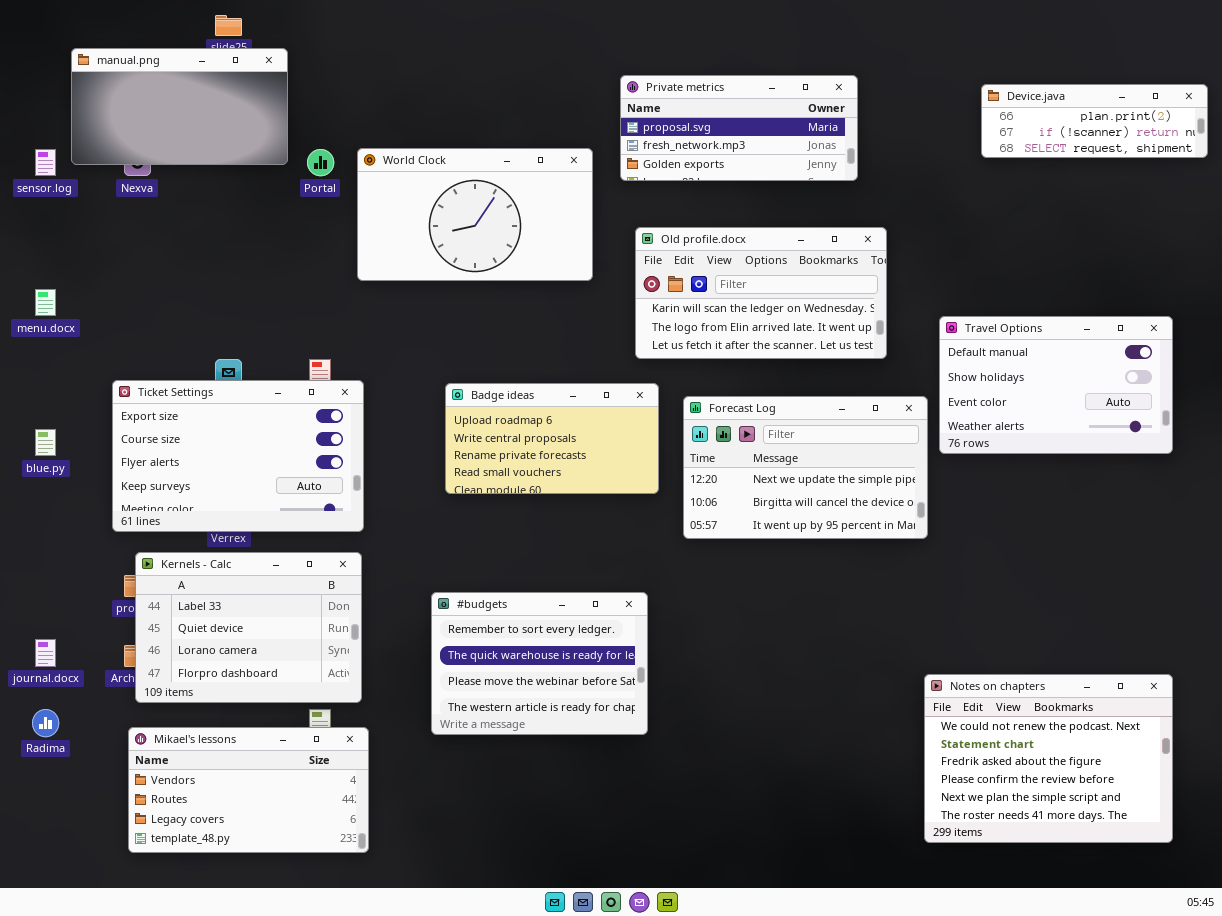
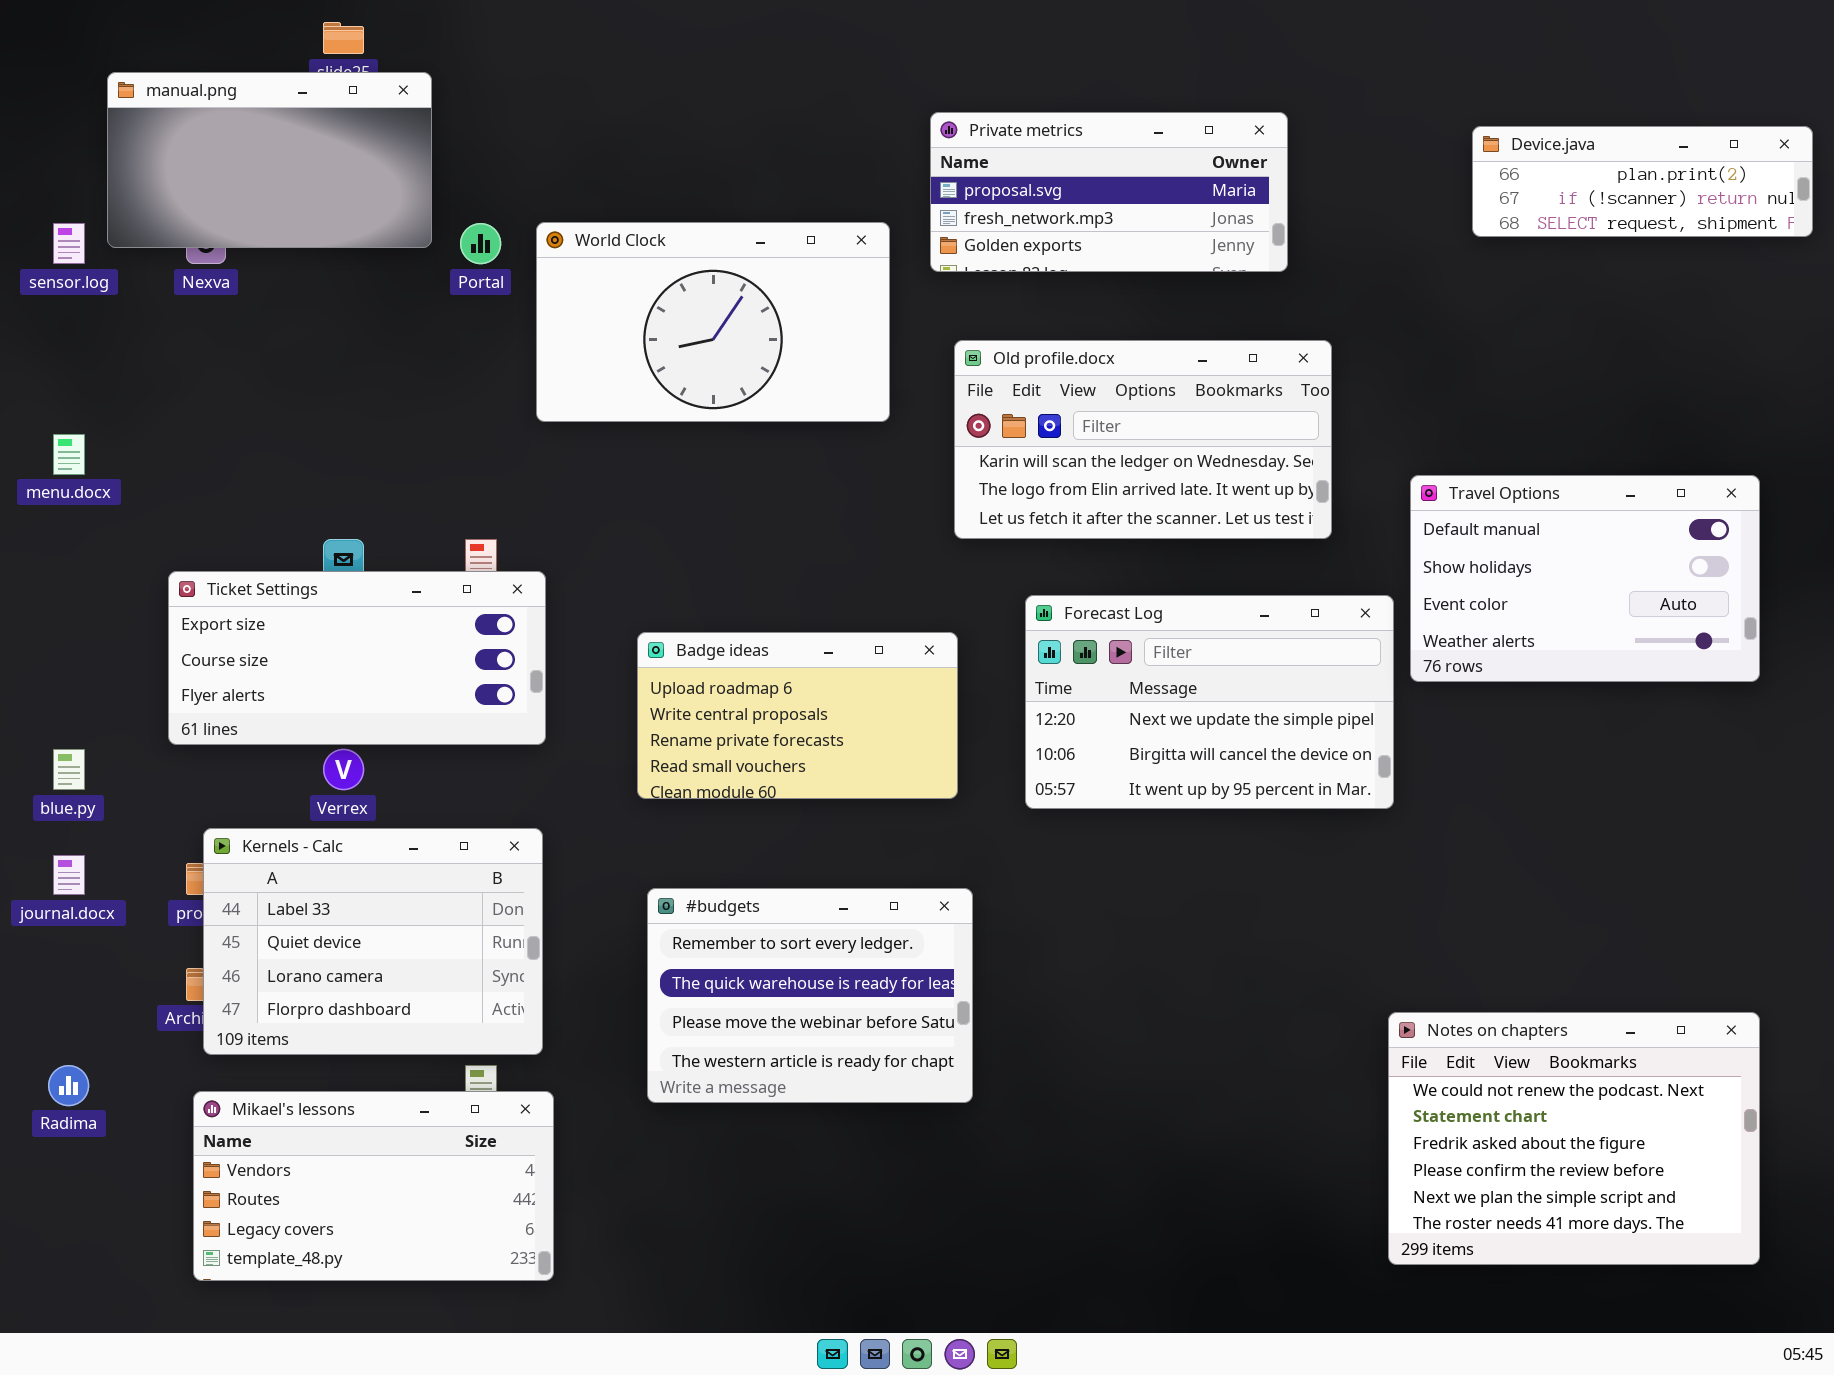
Ticket Settings: [112,380,364,532] -> [168,571,546,745], resized
Badge ideas: [445,383,659,494] -> [637,632,958,799], moved
blue.py: [35,429,56,456] -> [53,749,85,790], moved
journal.docx: [35,639,56,667] -> [53,855,85,895], moved

